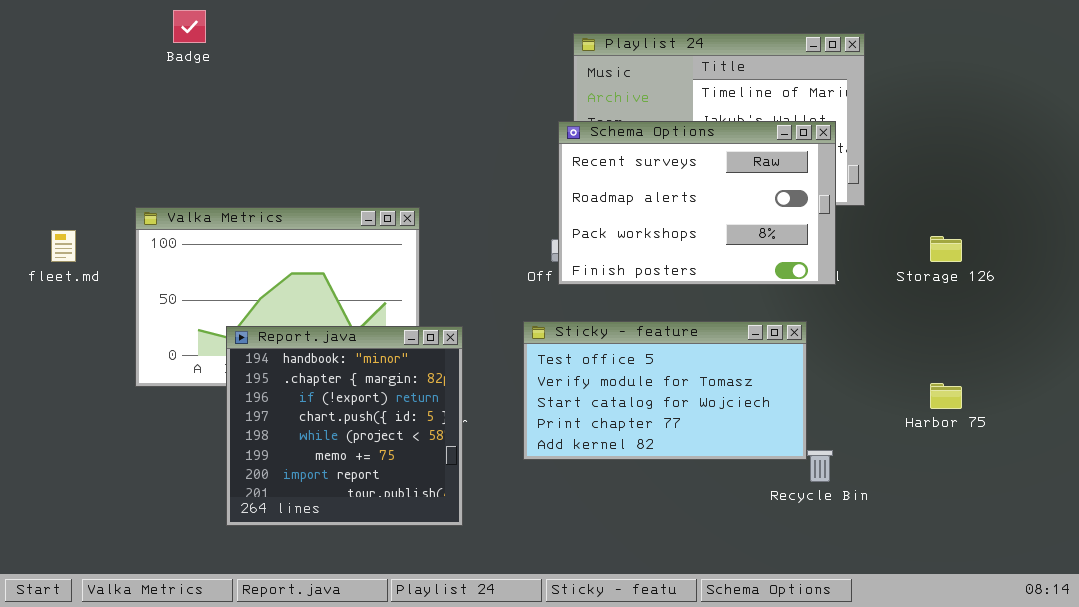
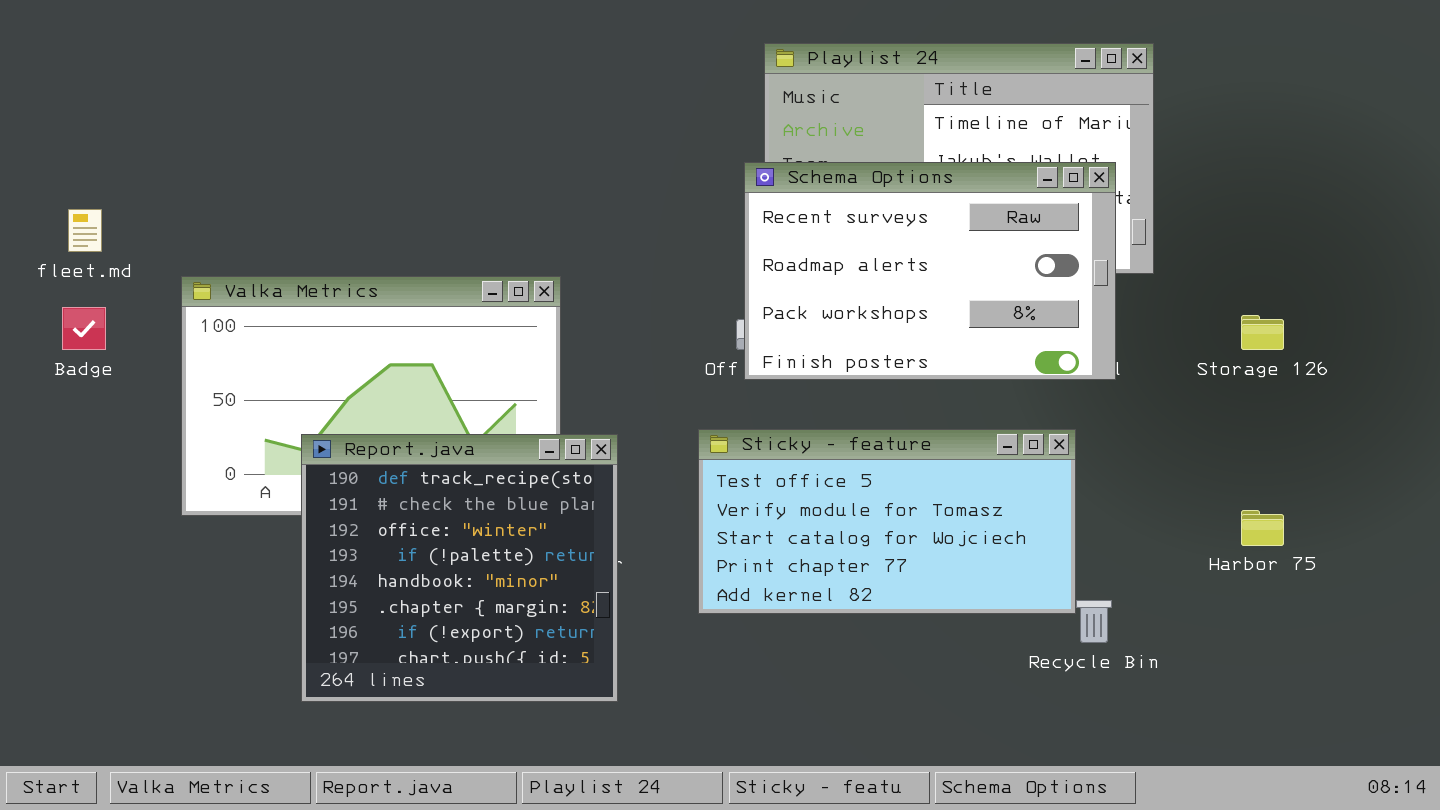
Badge: [173,10,206,43] -> [62,307,106,350], moved
fleet.md: [51,230,76,262] -> [68,209,102,252], moved
Report.java: [226,326,463,526] -> [301,434,618,702], scrolled up 4 rows

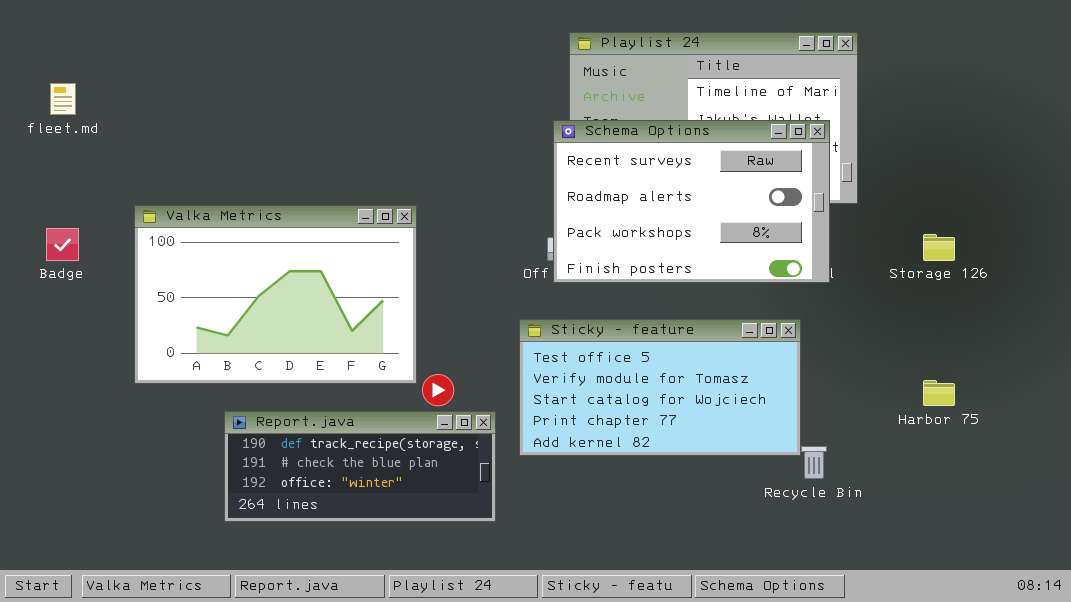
fleet.md: [68,209,102,252] -> [50,83,76,115], moved
Report.java: [301,434,618,702] -> [224,411,496,522], resized

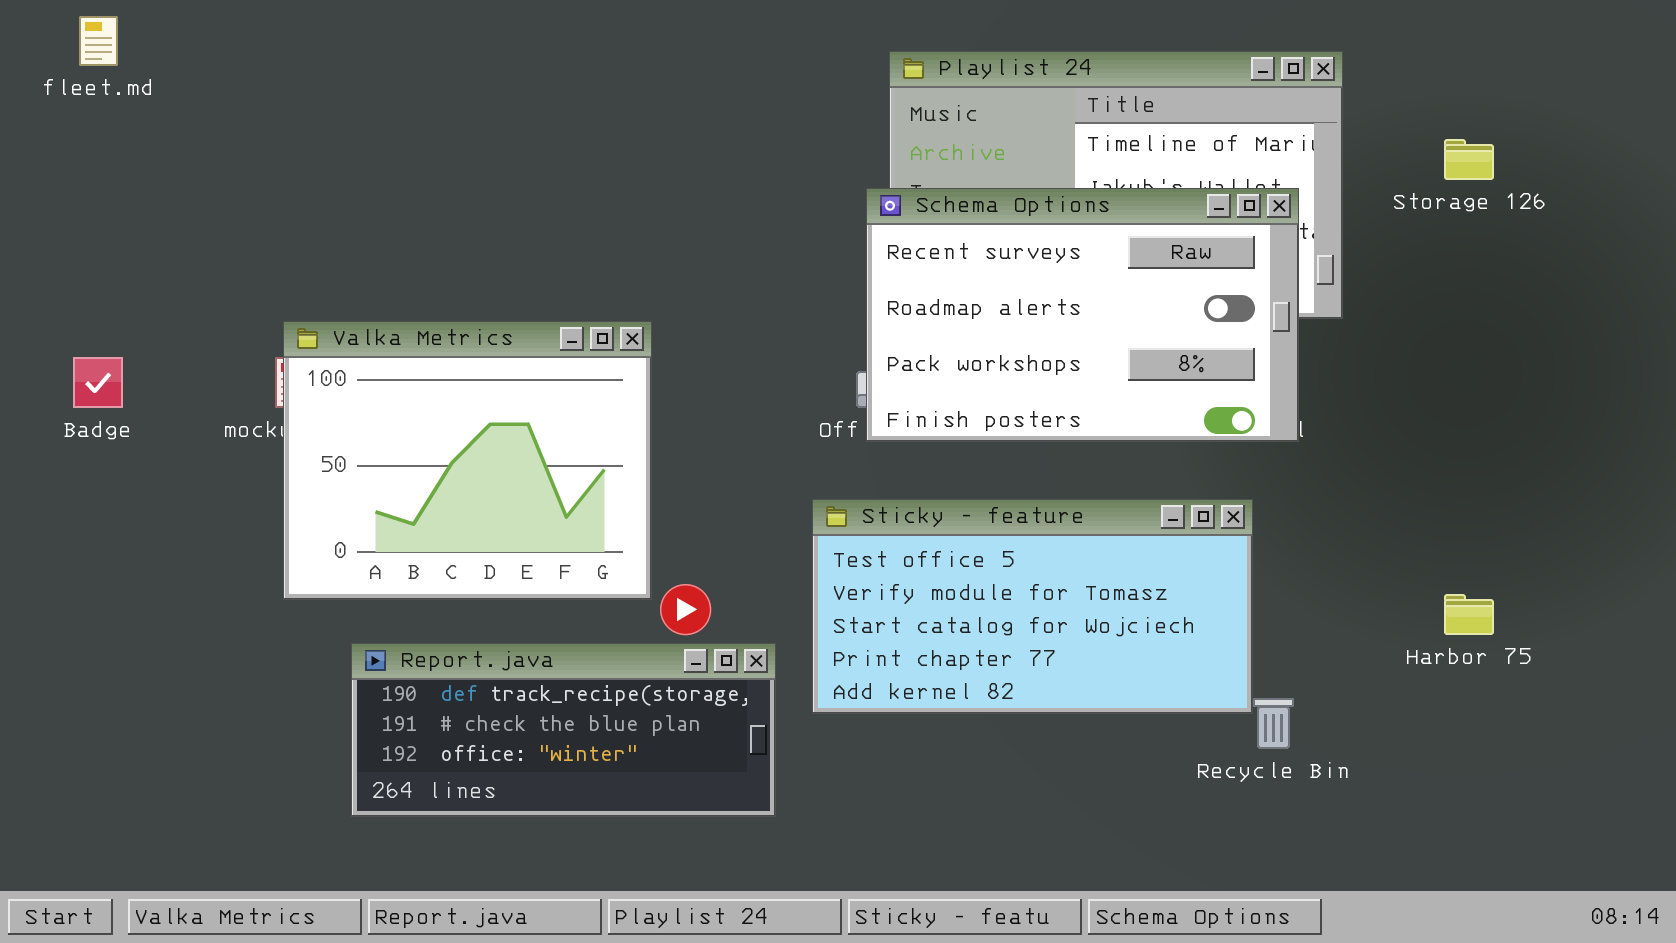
fleet.md: [50,83,76,115] -> [79,16,118,66], moved
Valka Metrics: [134,205,417,384] -> [283,321,652,600], resized
Storage 126: [923,234,955,261] -> [1444,139,1494,180], moved

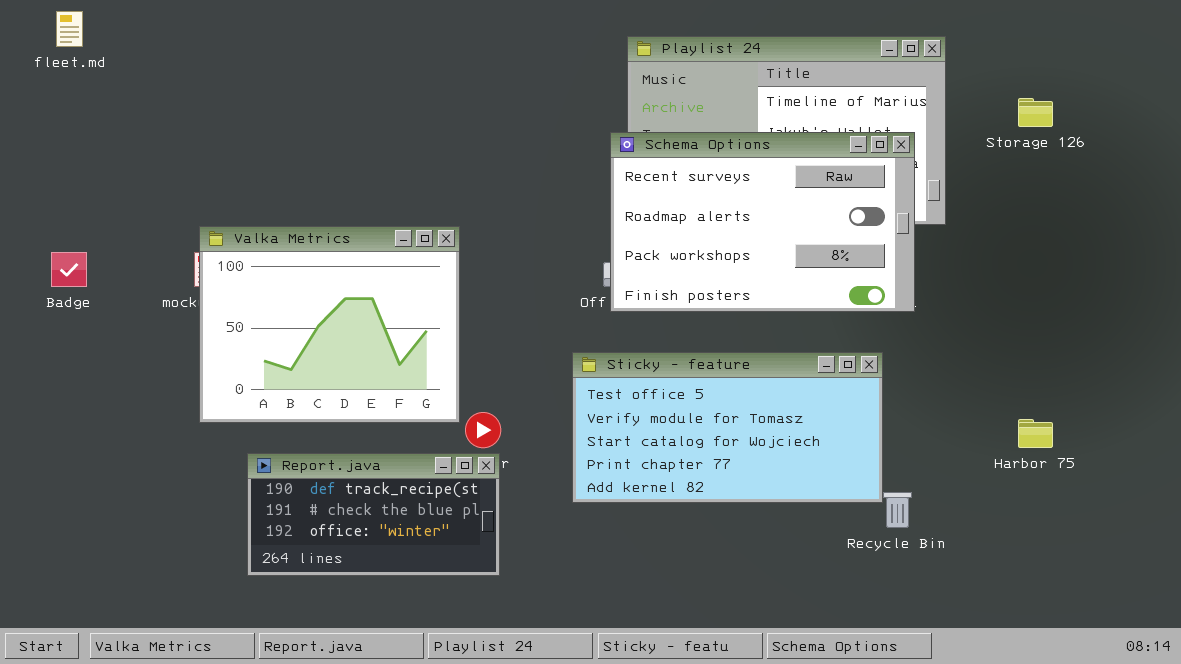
Report.java: [351,643,776,817] -> [247,453,500,576], resized

